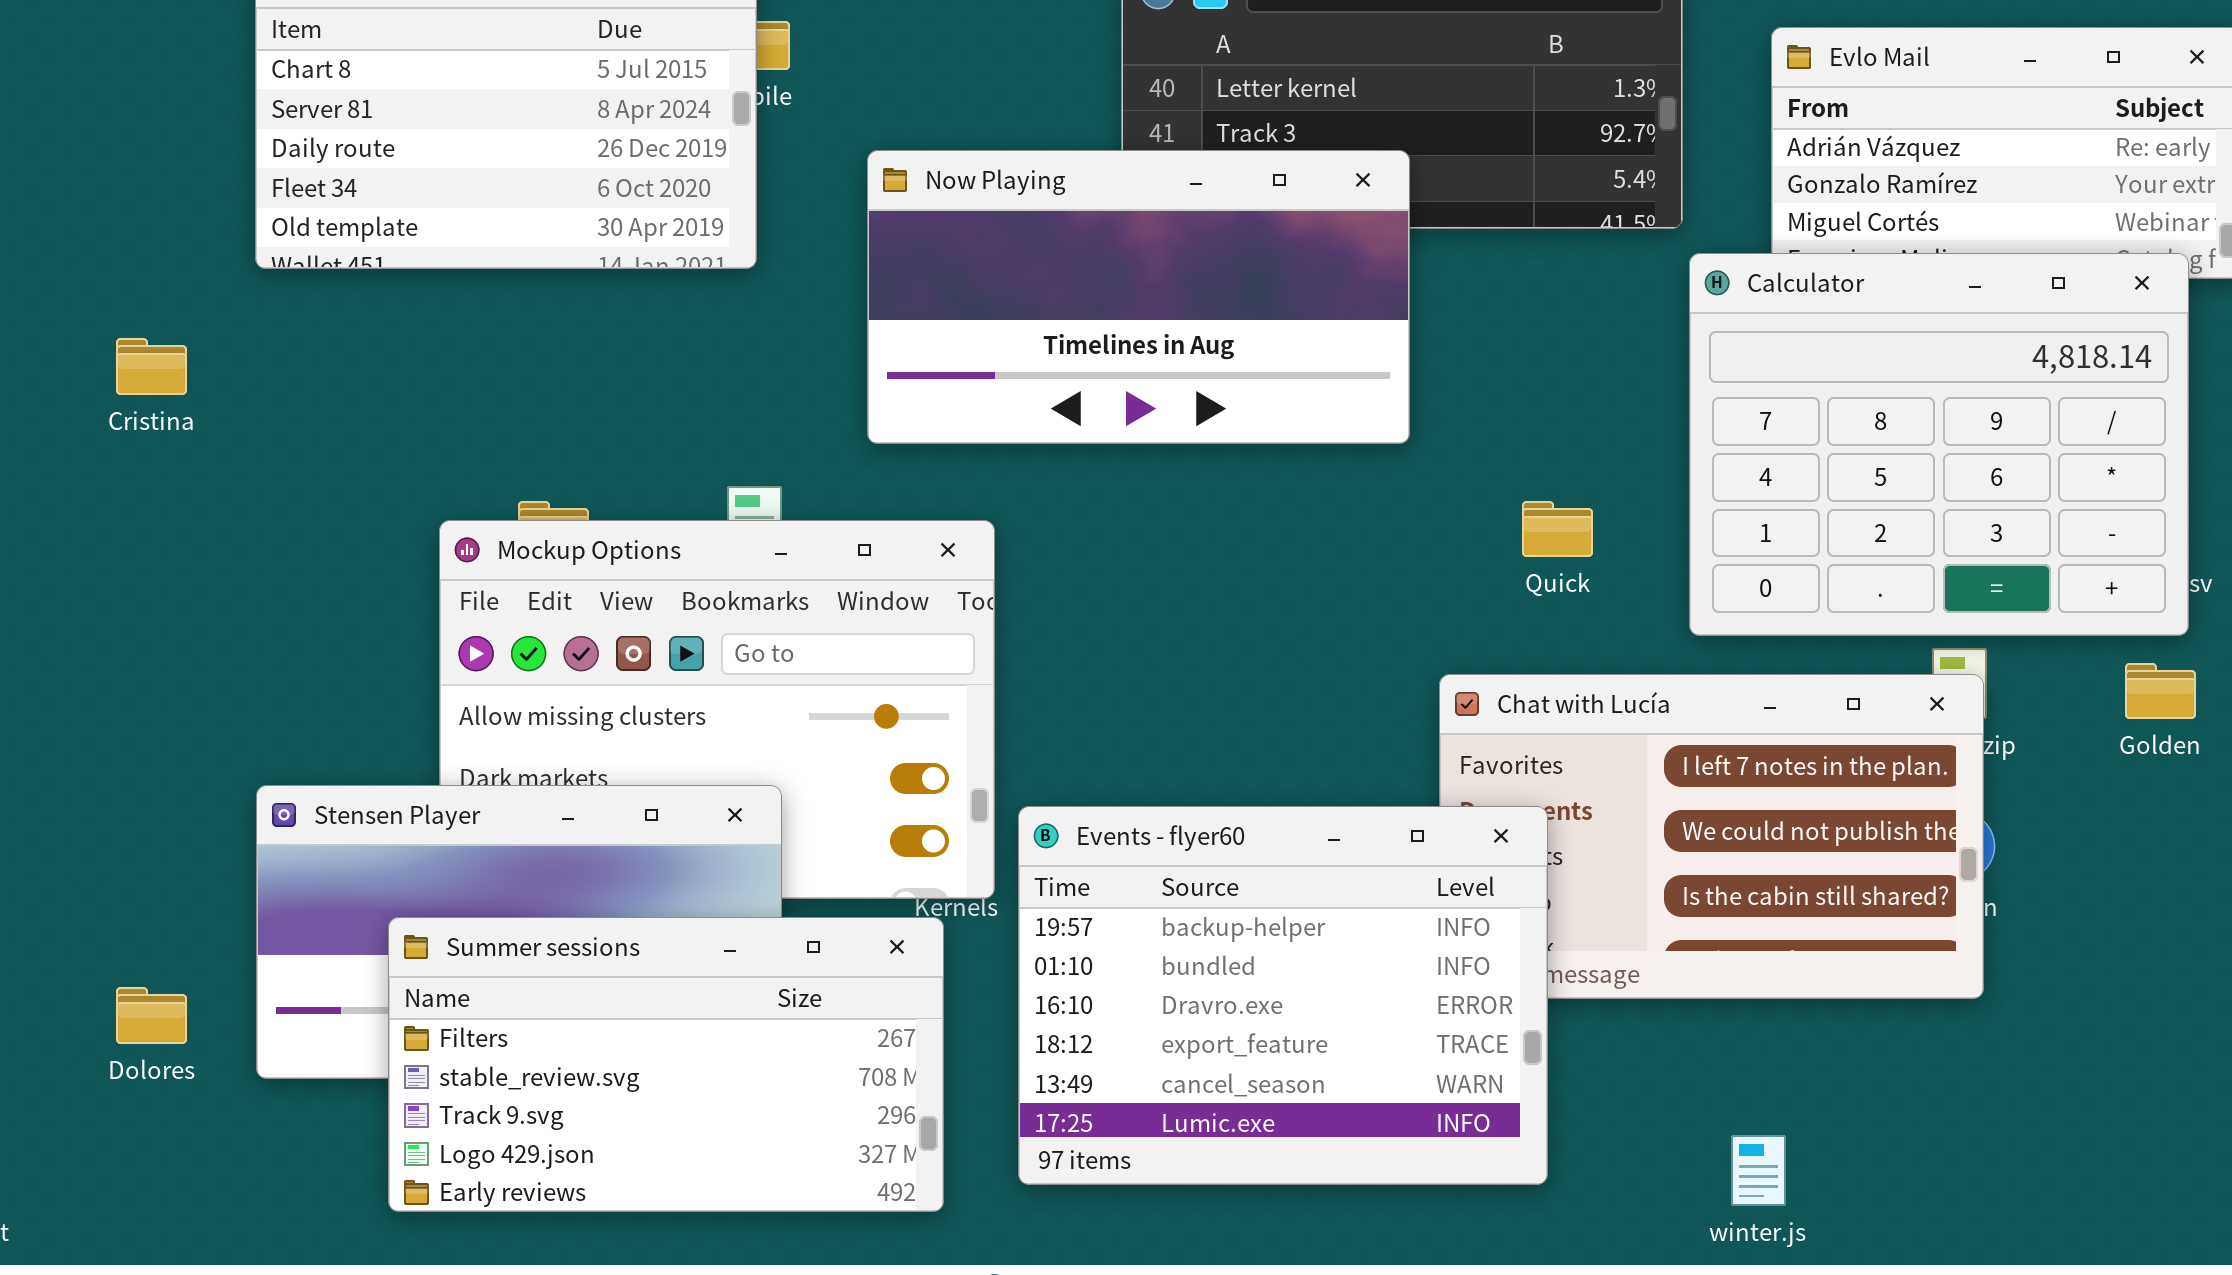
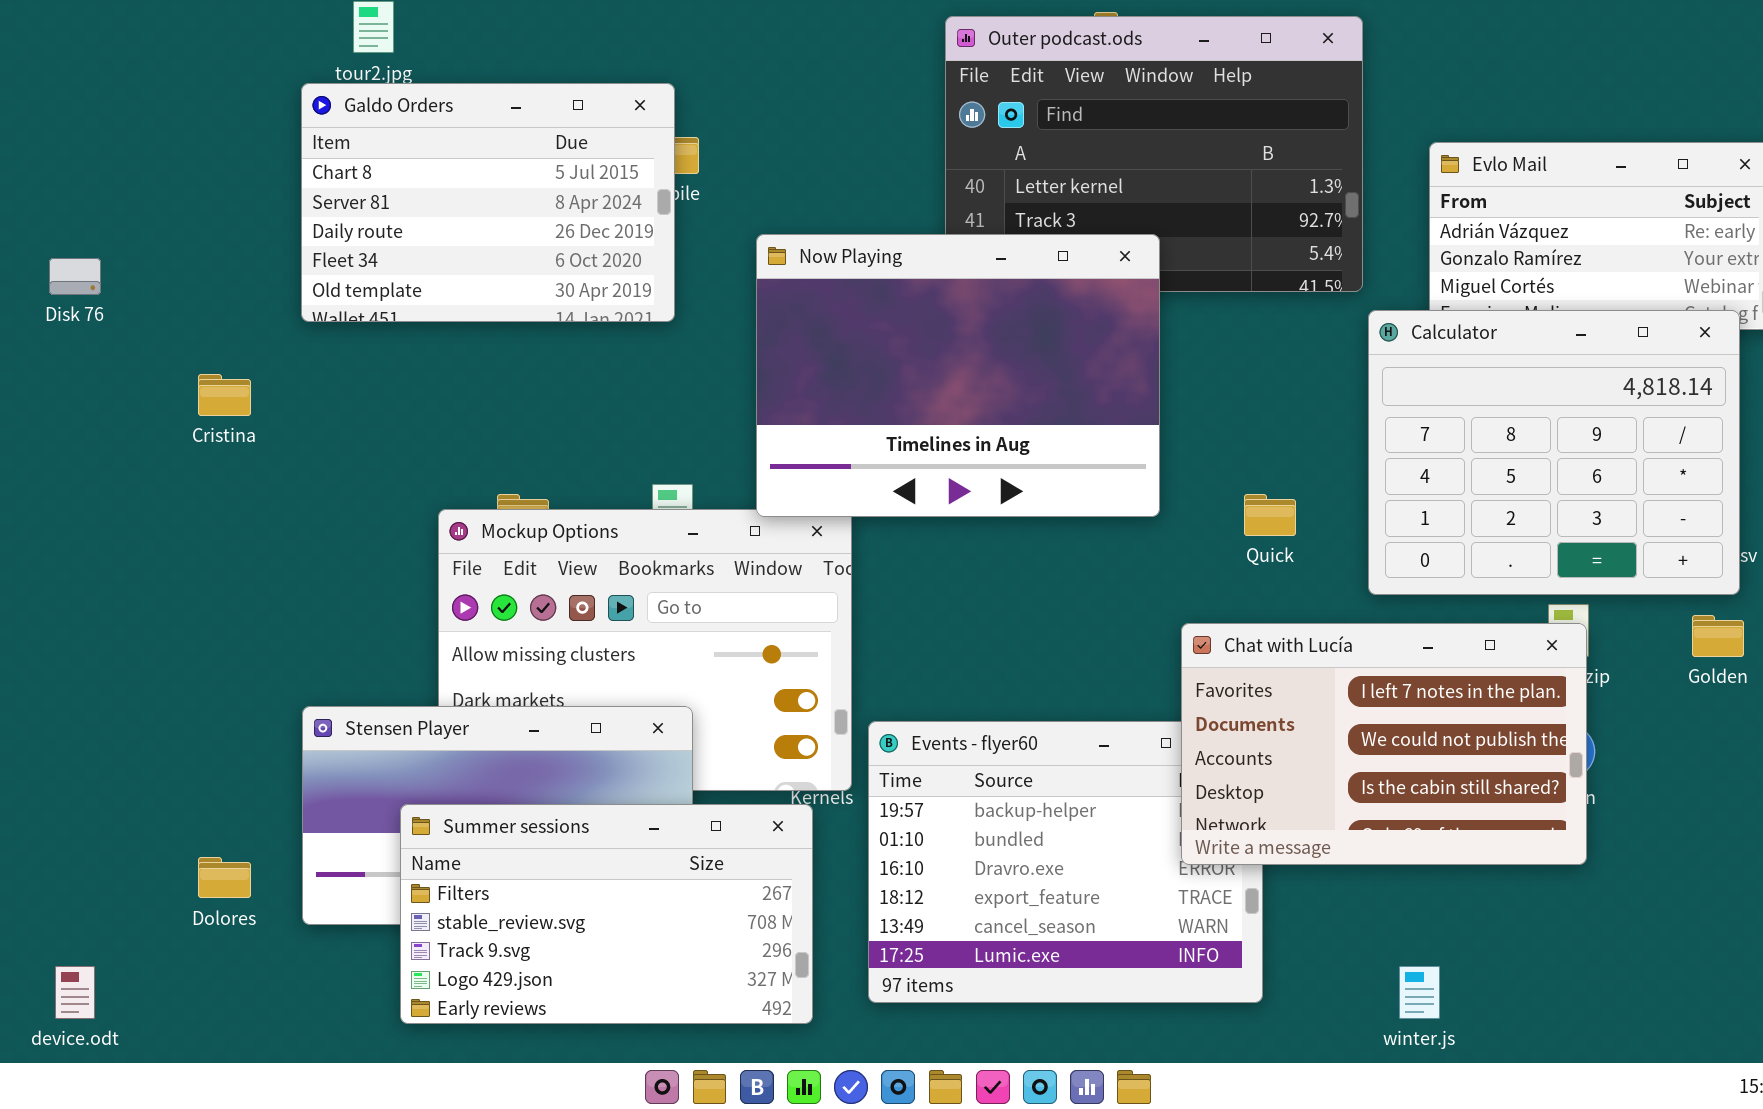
Now Playing: [867,150,1410,444] -> [756,234,1160,517], resized
Chat with Lucía: [1439,674,1984,999] -> [1181,623,1587,865], raised

